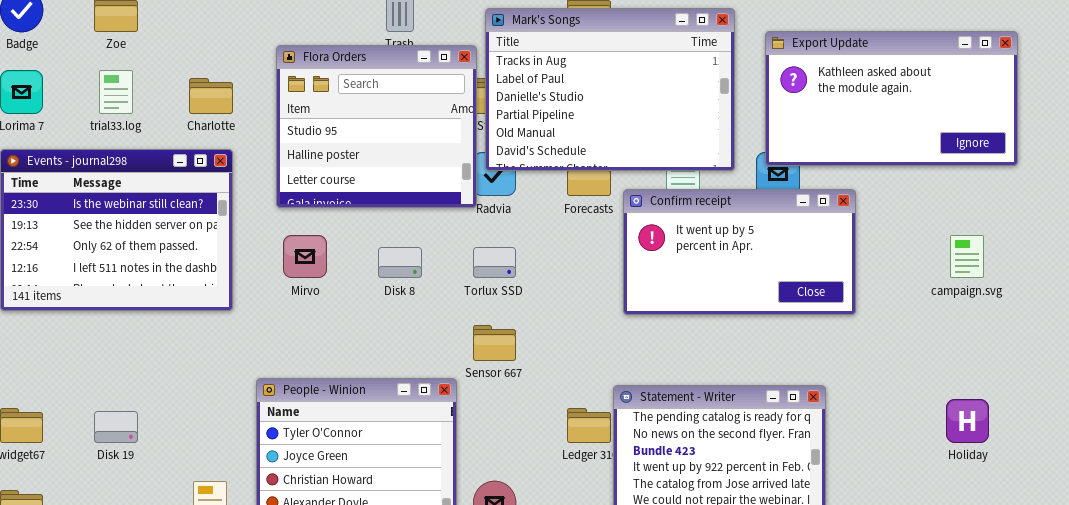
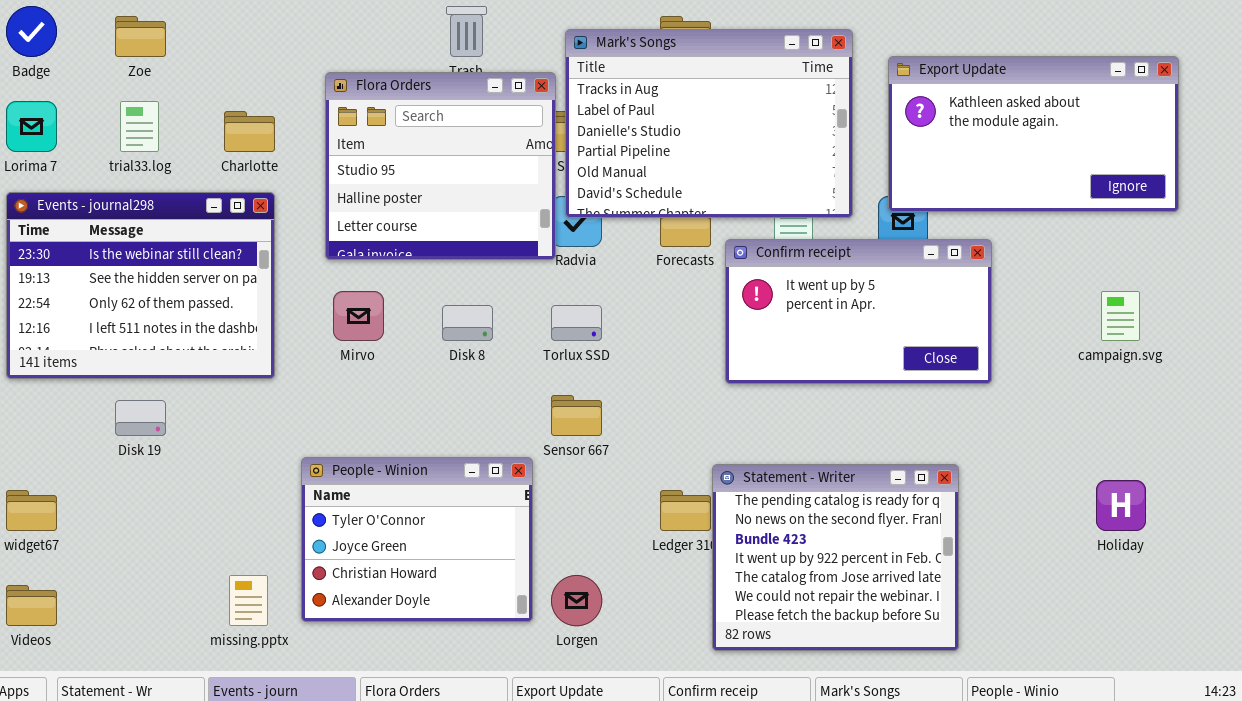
Disk 19: [94,411,138,443] -> [115,400,166,436], moved

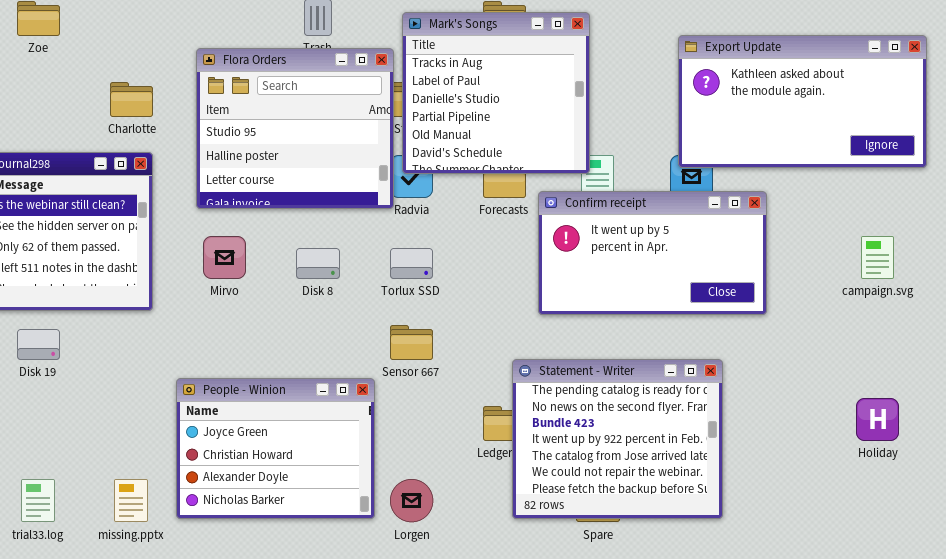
Mark's Songs: [565,29,853,218] -> [402,12,590,174], resized
trial33.log: [120,101,159,152] -> [21,479,55,522], moved
People - Winion: [301,457,533,622] -> [176,378,375,519], scrolled down 1 row
Statement - Writer: [712,464,959,651] -> [512,359,723,519], moved

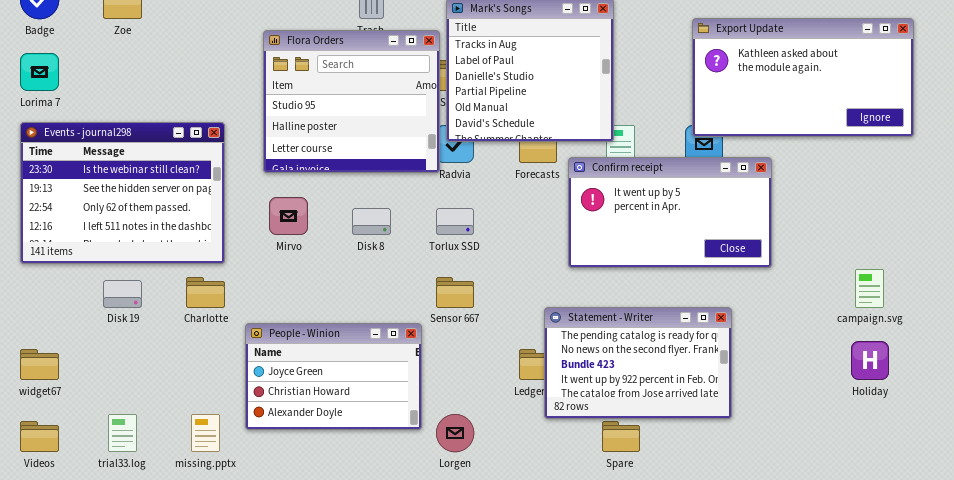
Charlotte: [110,82,153,117] -> [186,277,225,308], moved
campaign.svg: [861,236,894,279] -> [855,269,884,308], moved
Statement - Writer: [512,359,723,519] -> [544,307,732,419], resized
People - Winion: [176,378,375,519] -> [245,323,422,430], resized

